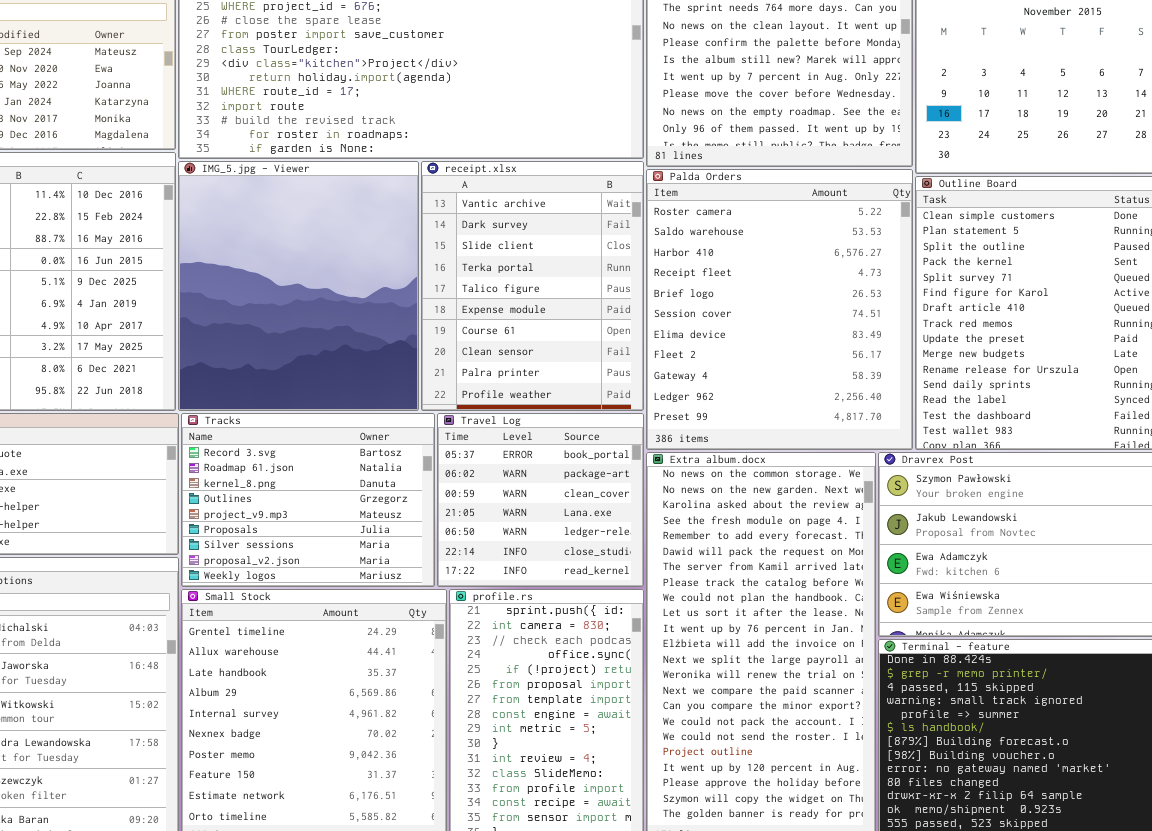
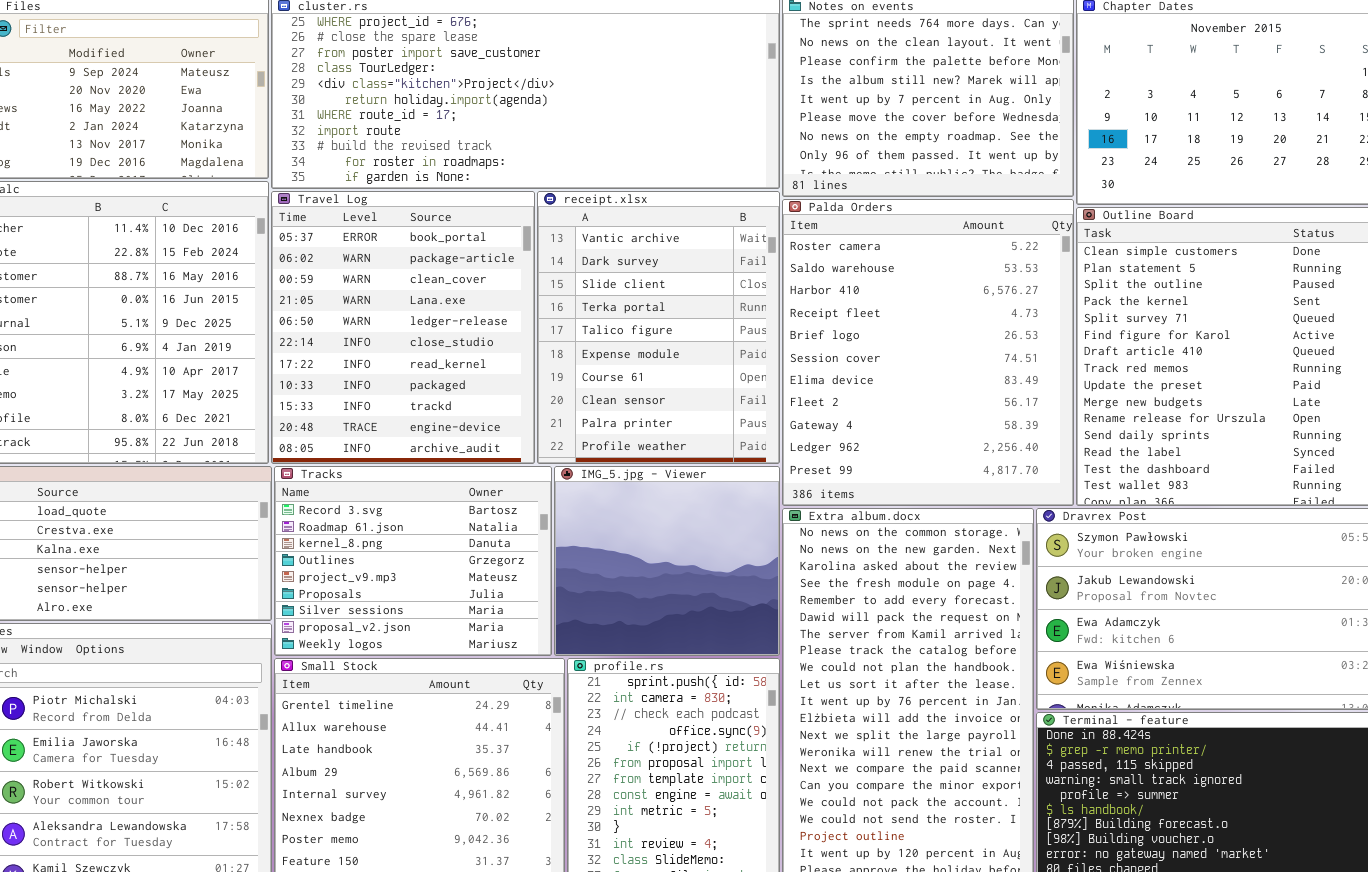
IMG_5.jpg - Viewer: [178,161,419,411] -> [554,466,780,656], moved, resized
Travel Log: [437,413,644,587] -> [271,191,535,464], moved, resized

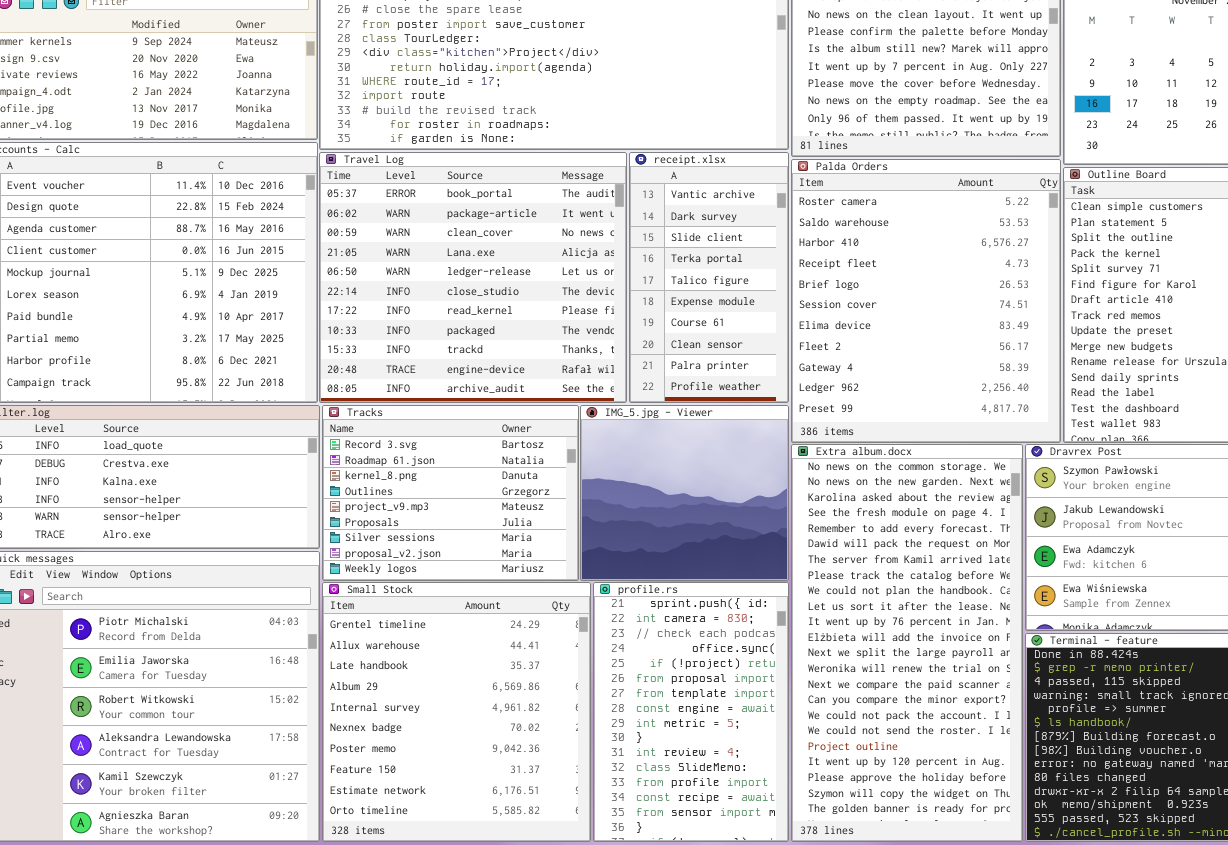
Travel Log: [271,191,535,464] -> [319,152,627,403], resized
receipt.xlsx: [537,191,780,464] -> [629,152,789,403], resized

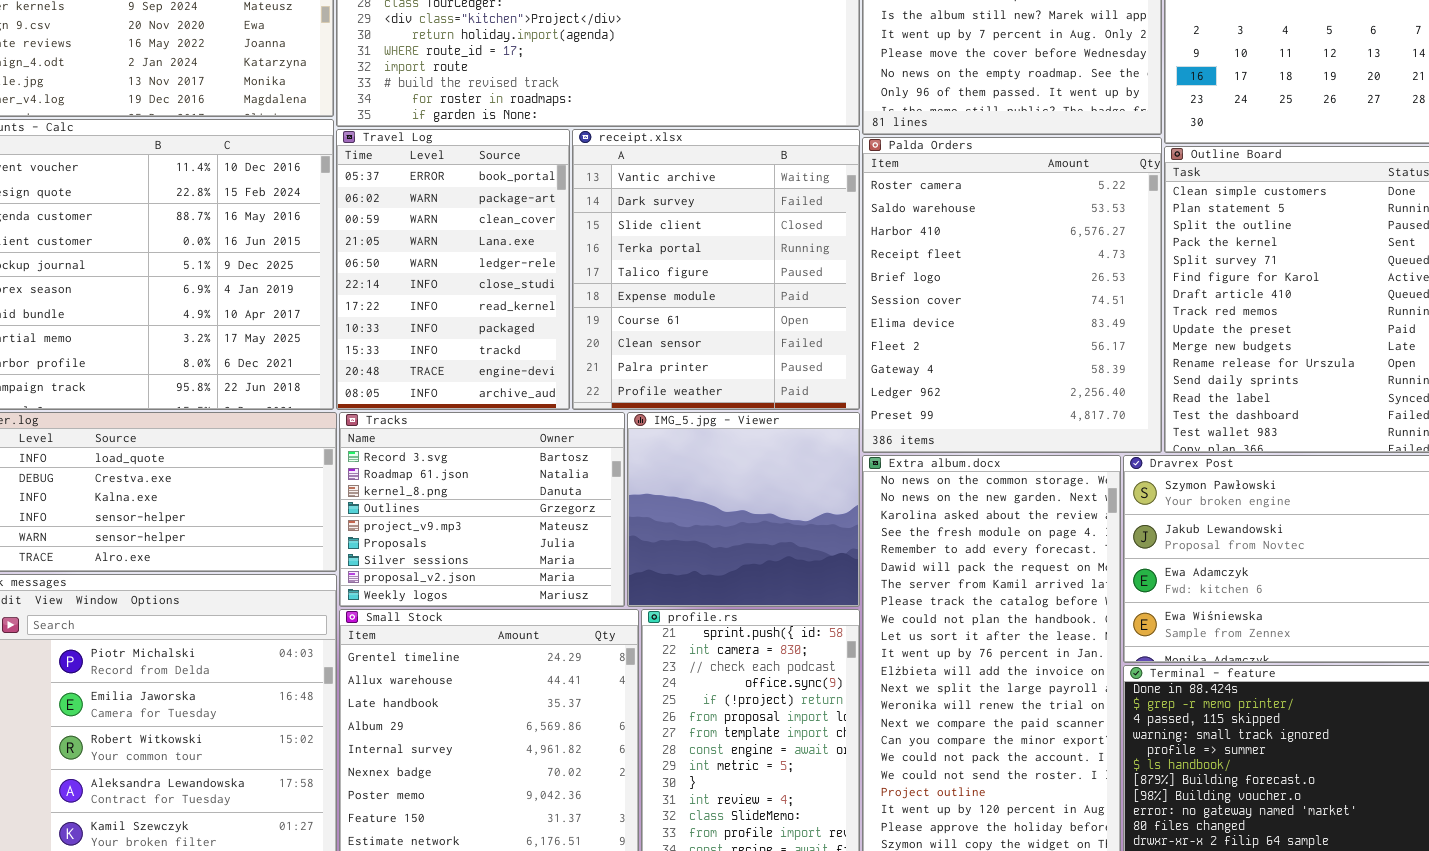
Travel Log: [319,152,627,403] -> [336,129,570,410], resized
receipt.xlsx: [629,152,789,403] -> [572,129,860,410], resized

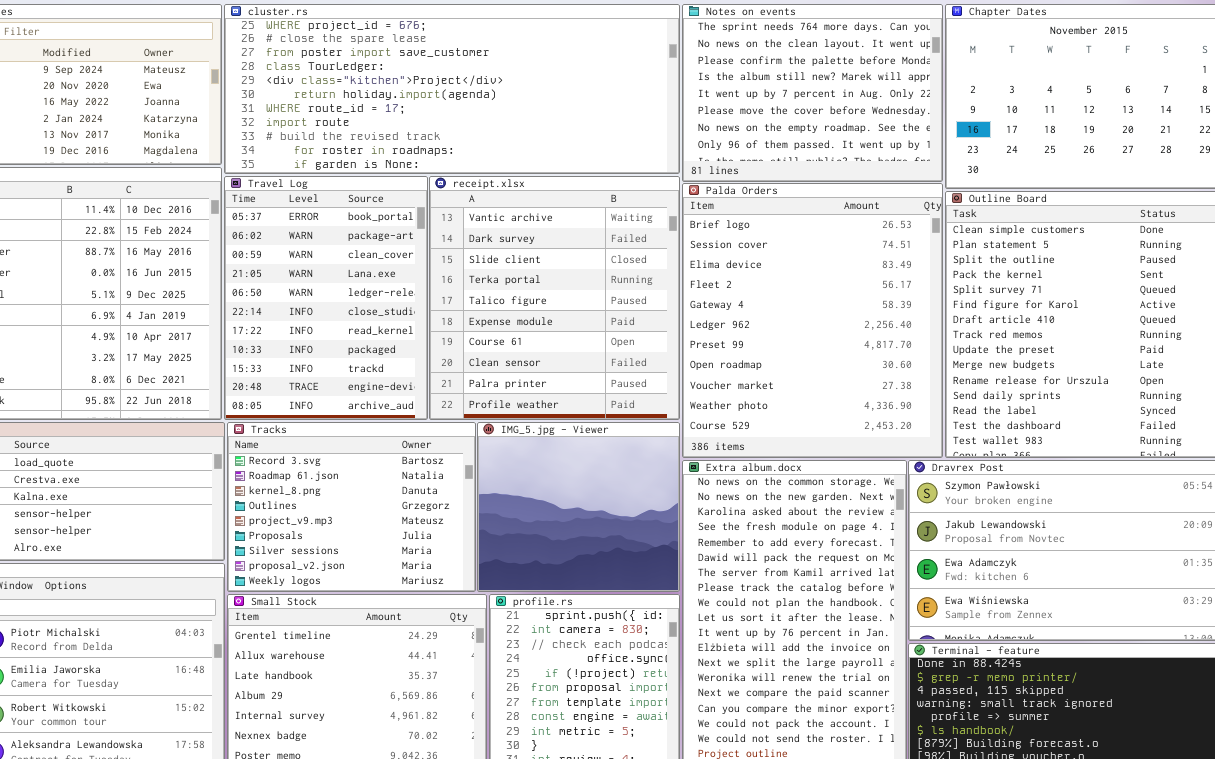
Palda Orders: [862,137,1162,453] -> [682,183,943,458], scrolled down 4 rows

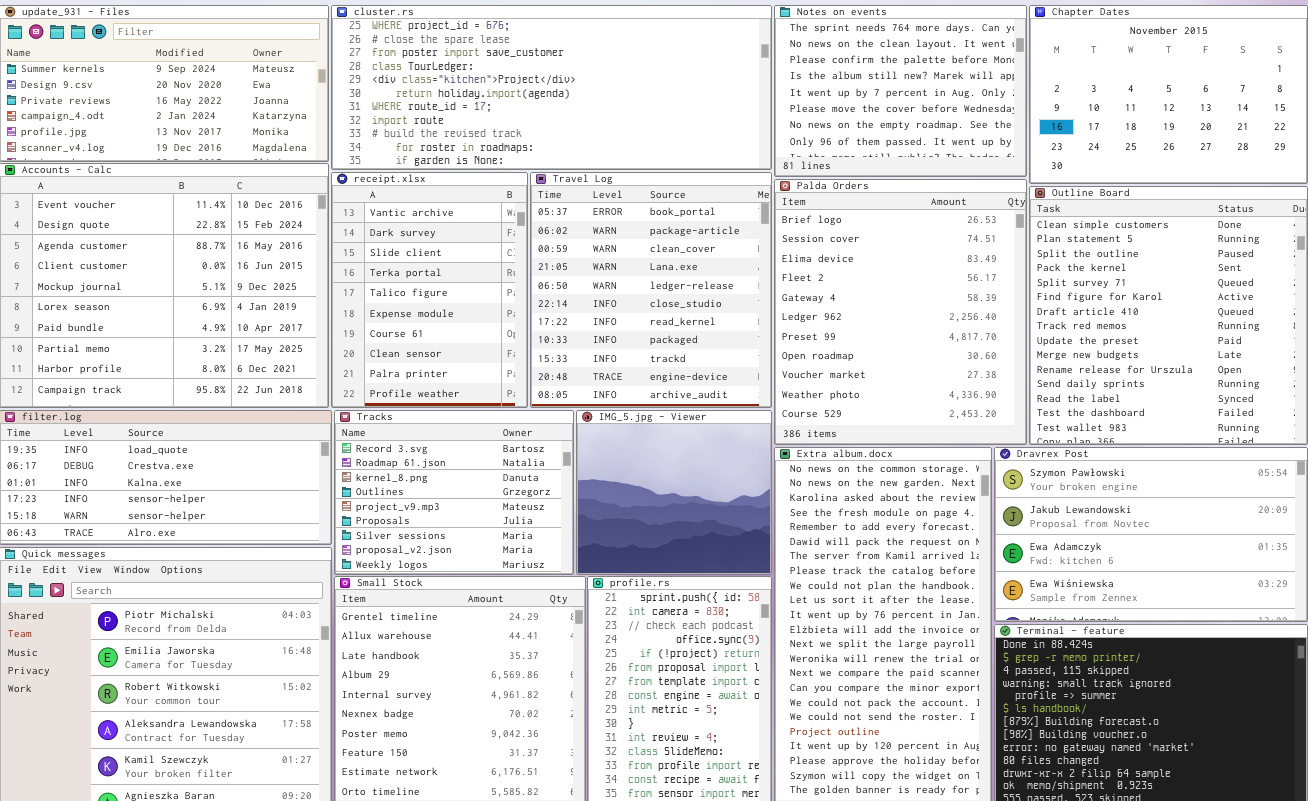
Travel Log: [224,176,428,420] -> [530,172,772,408], moved, resized
receipt.xlsx: [429,176,680,420] -> [331,172,528,408], moved, resized

